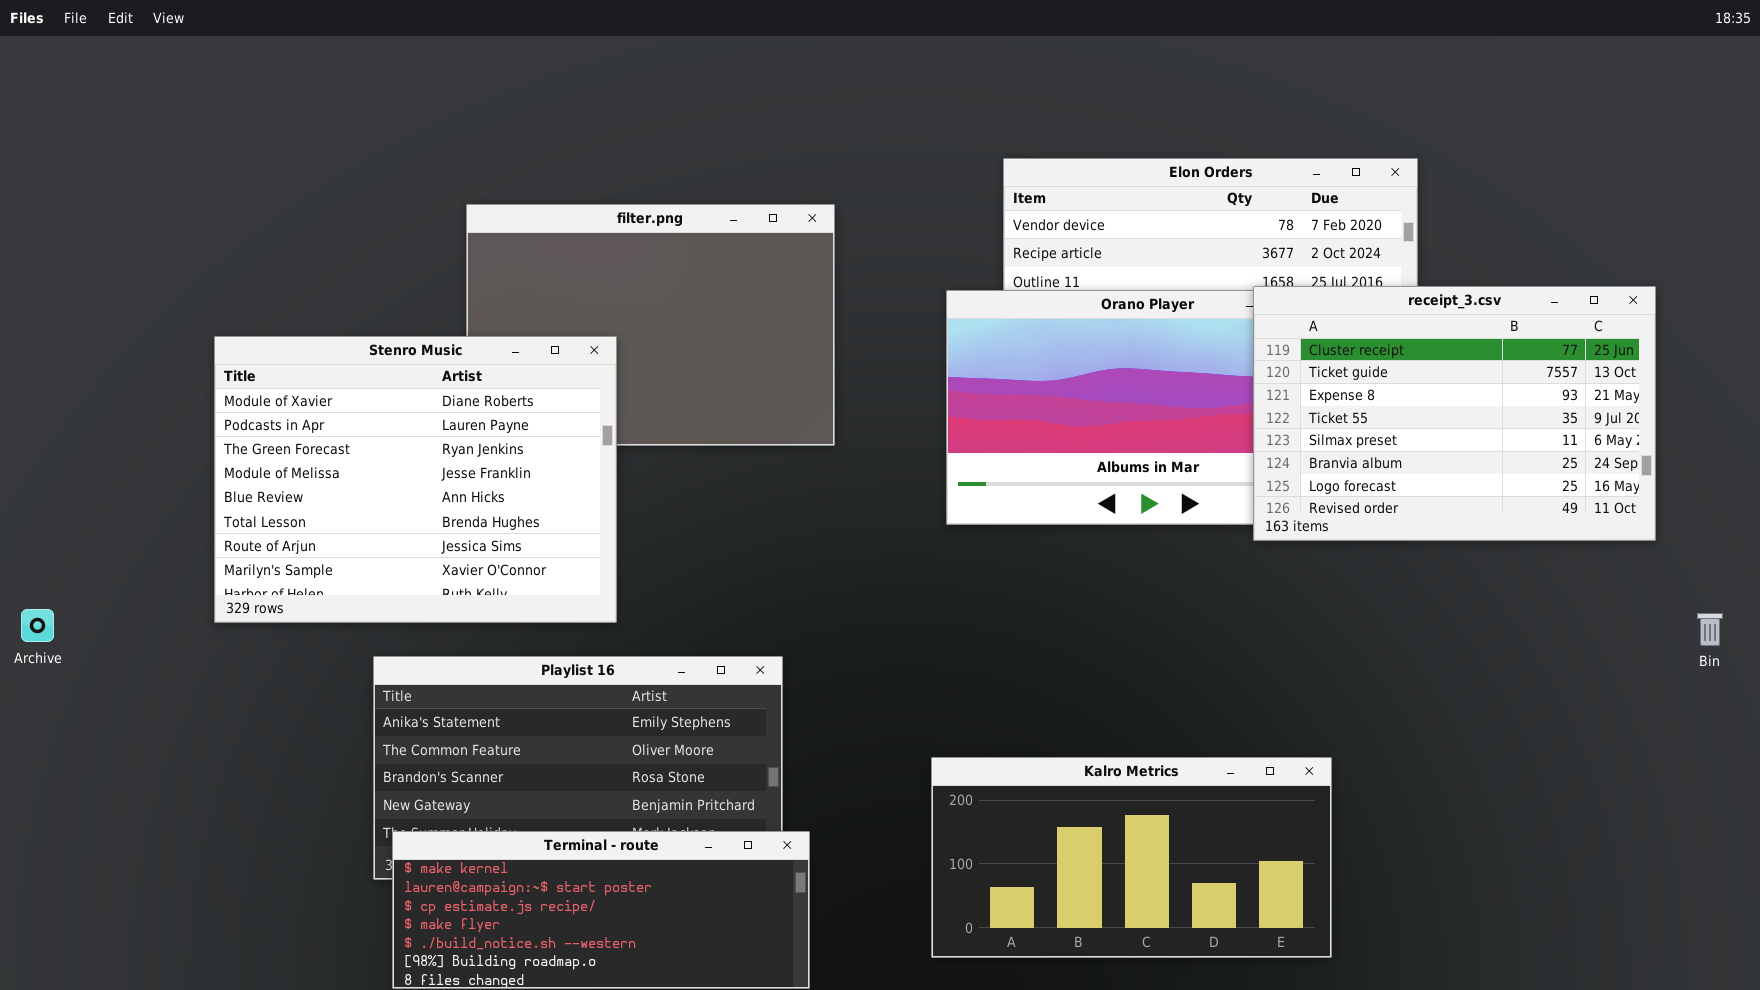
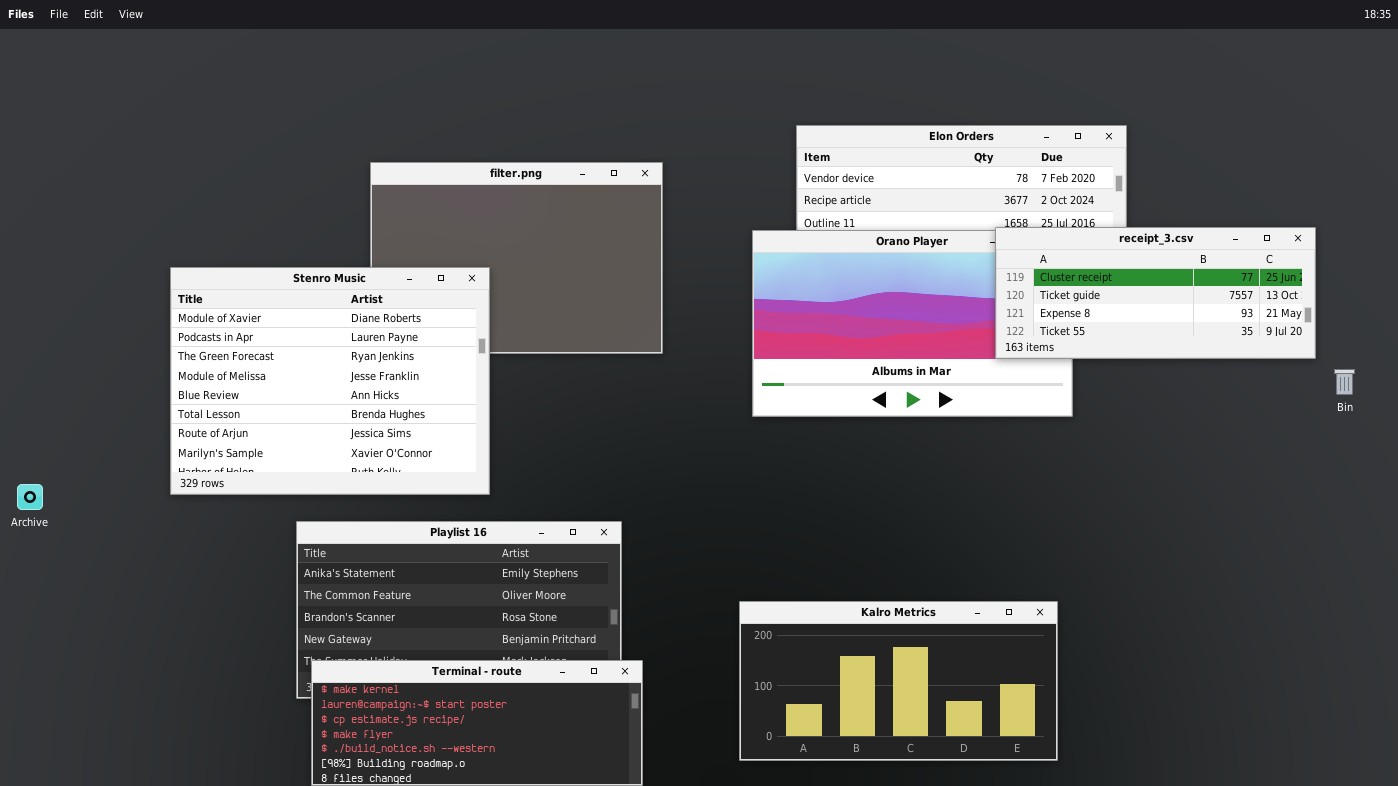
receipt_3.csv: [1253,286,1656,541] -> [995,227,1316,359], resized
Bin: [1697,613,1723,646] -> [1334,369,1355,395], moved

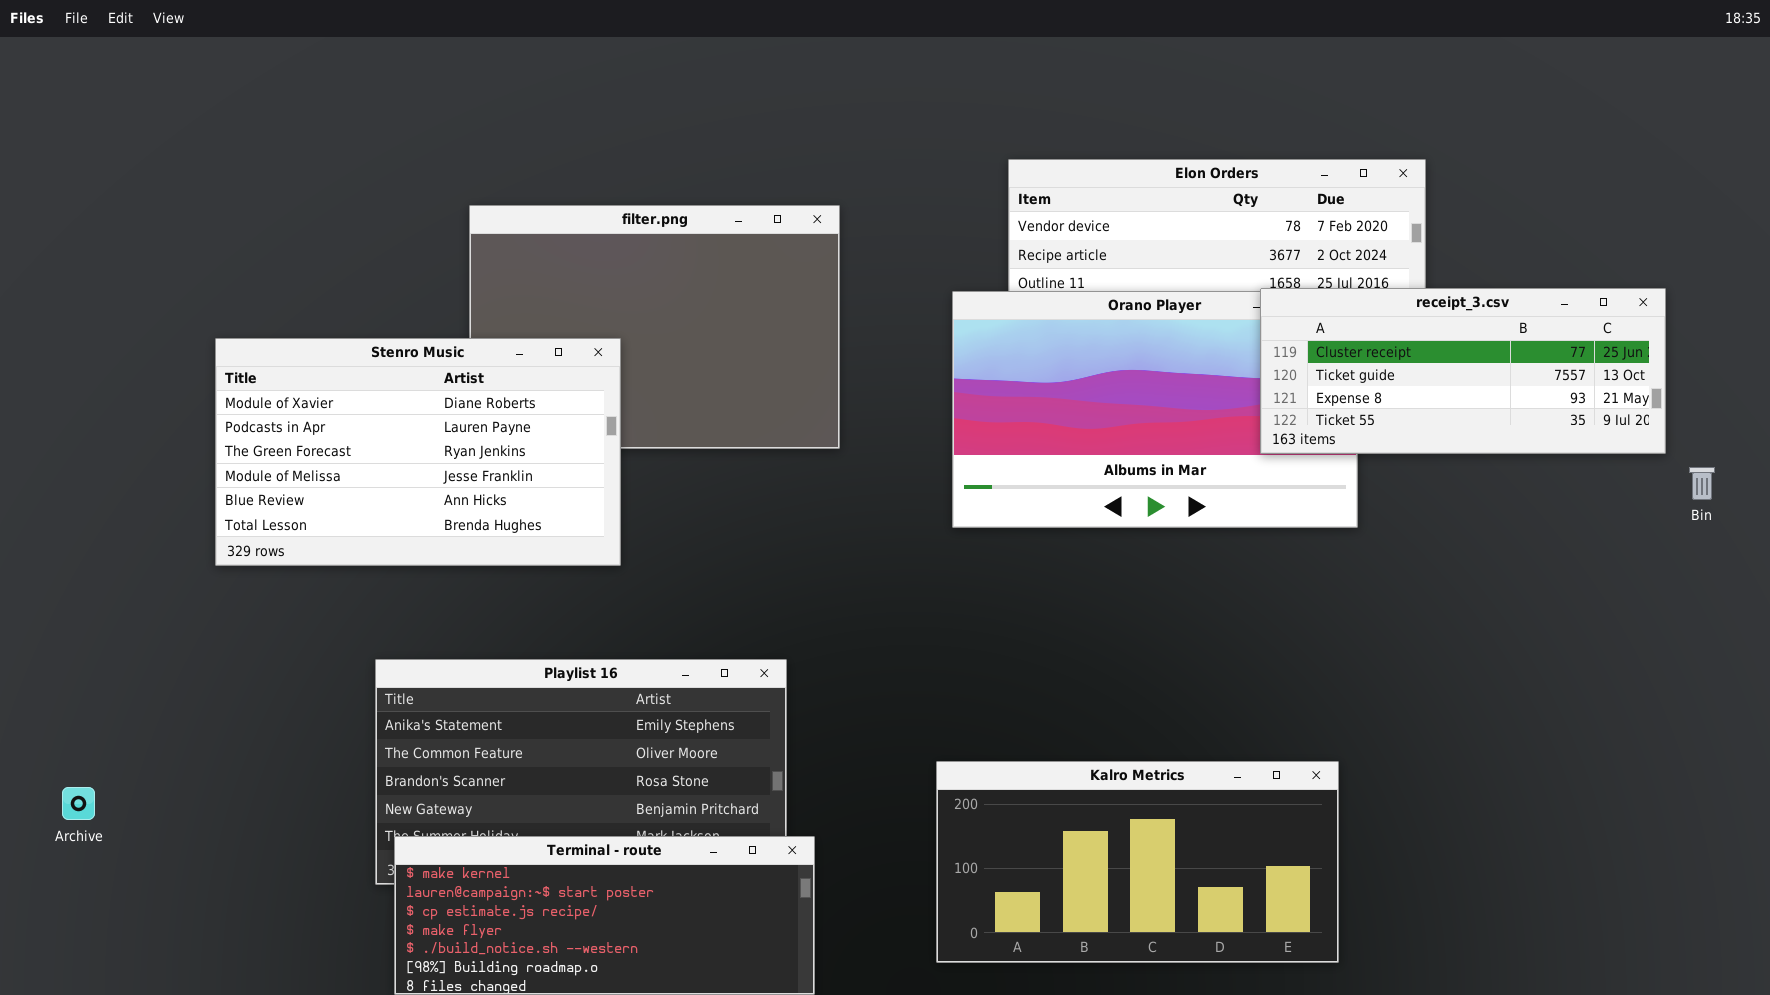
Stenro Music: [170,267,490,495] -> [215,338,621,566], resized
Archive: [17,484,43,510] -> [62,787,95,820], moved

